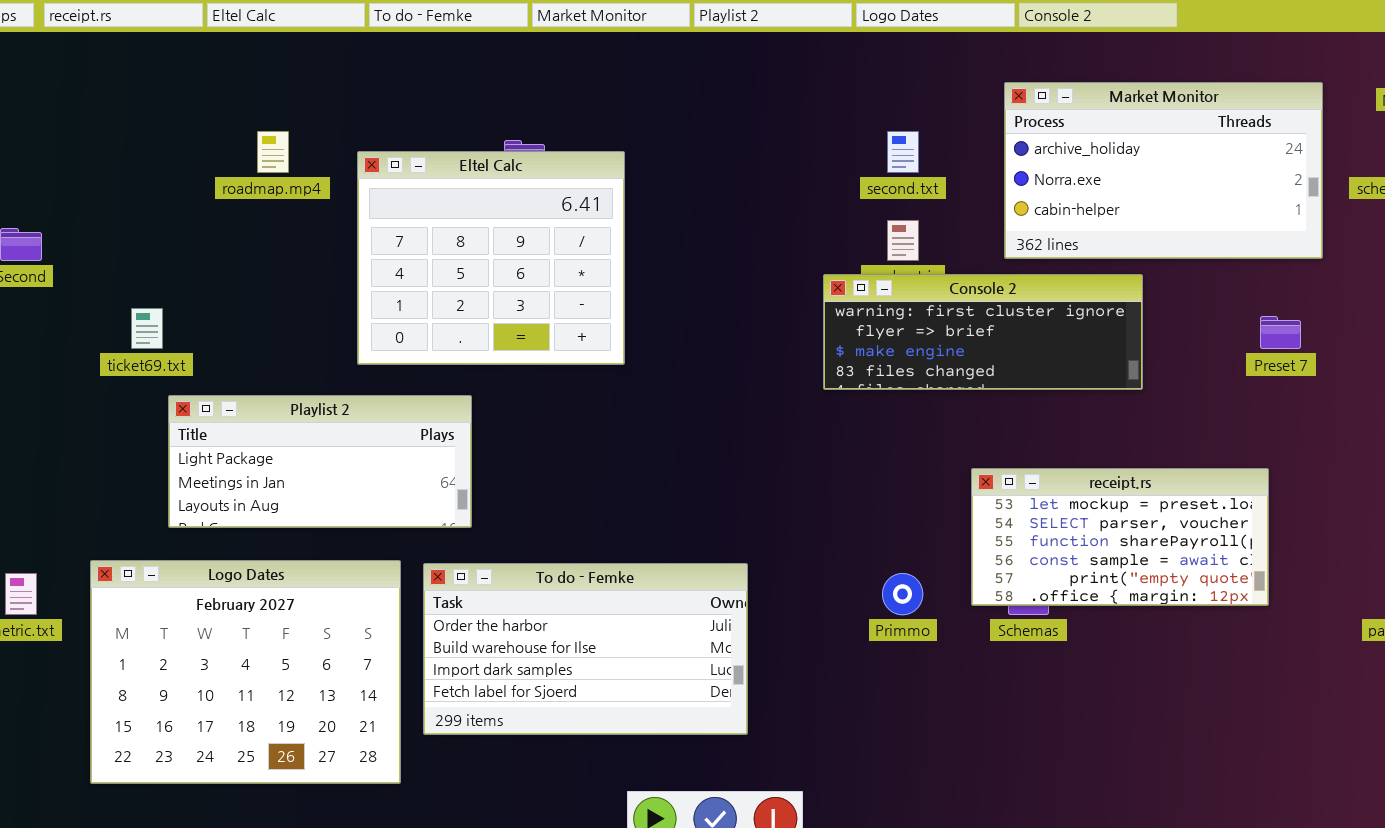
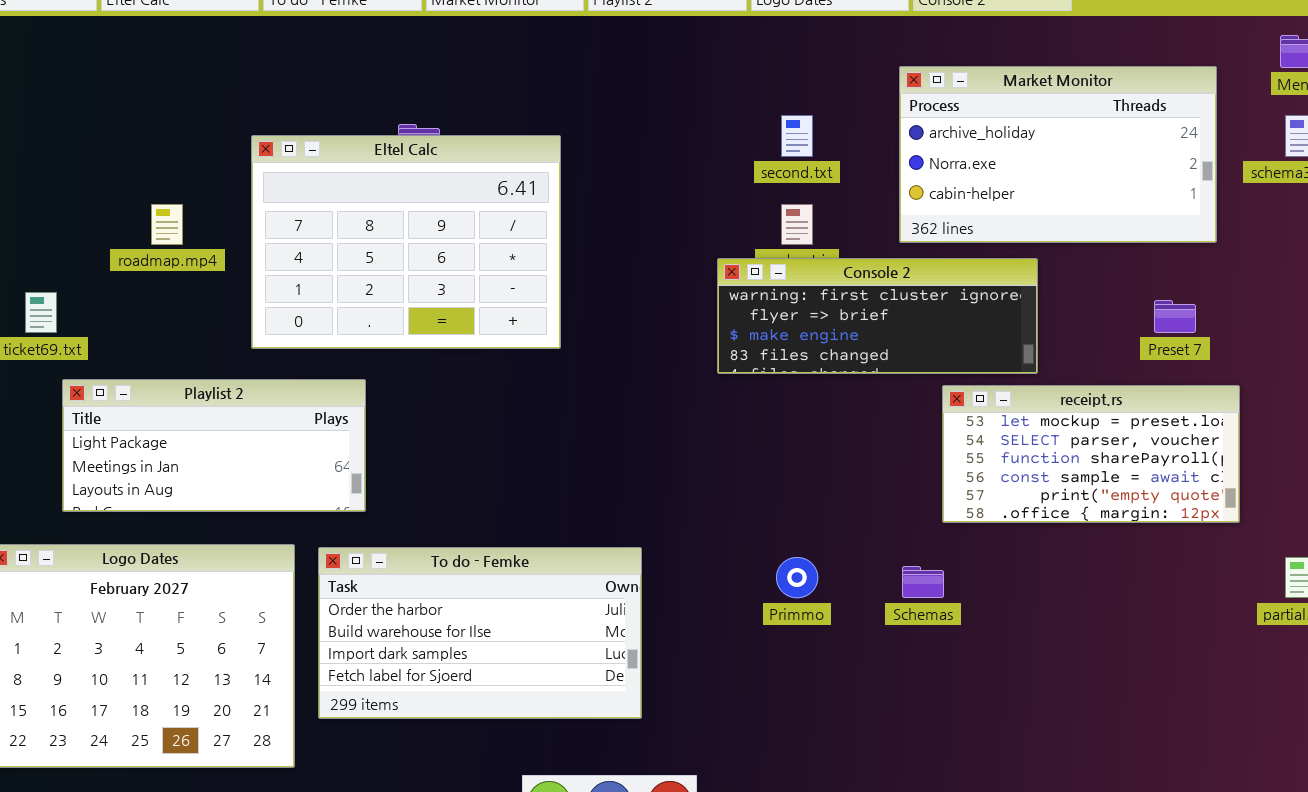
roadmap.mp4: [257,131,289,173] -> [151,204,183,245], moved
Eltel Calc: [357,151,625,365] -> [251,135,561,349], resized
receipt.rs: [971,468,1269,606] -> [942,385,1240,523], moved

